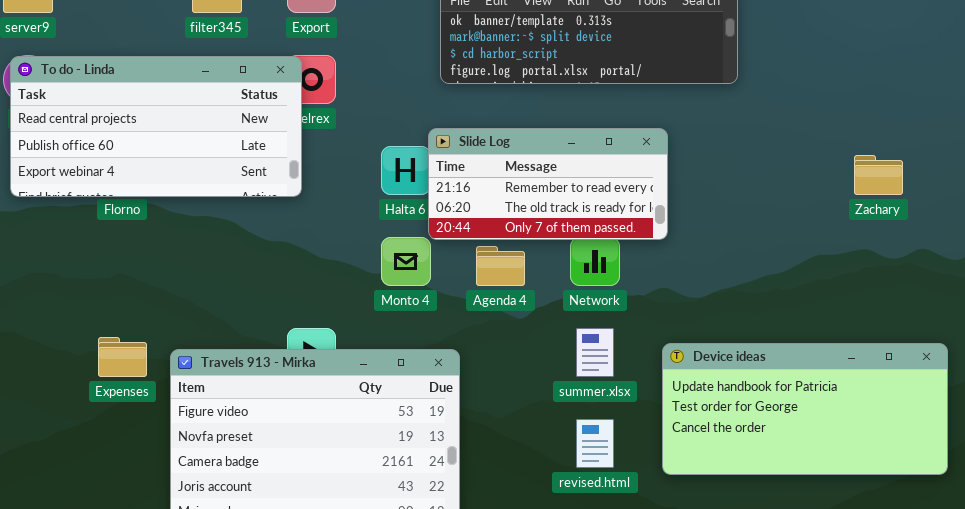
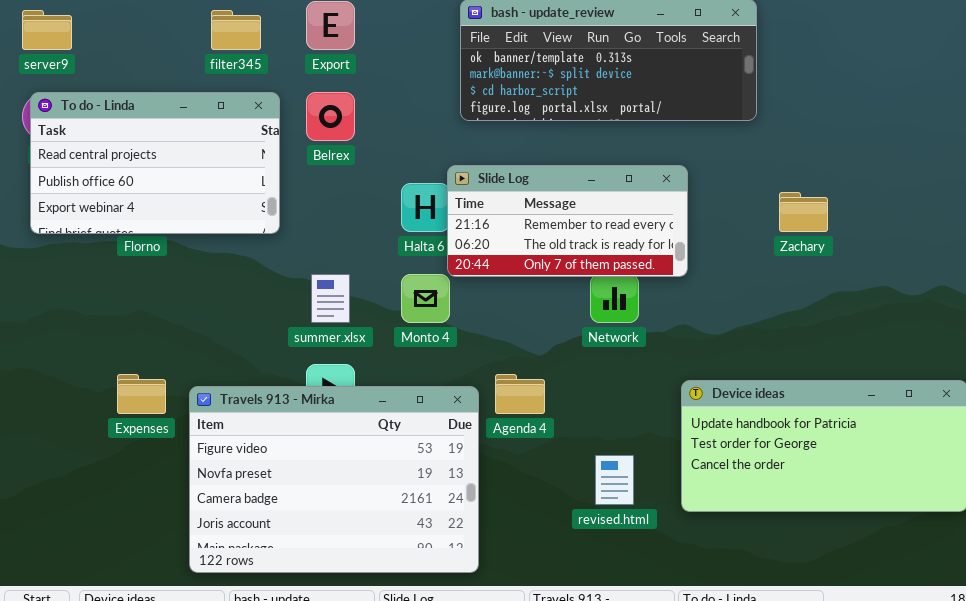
To do - Linda: [10,56,302,197] -> [30,92,280,234], resized
Zachary: [854,155,903,195] -> [779,192,828,232], moved
Agenda 4: [476,246,525,286] -> [495,374,545,414], moved
summer.xlsx: [576,328,614,377] -> [311,274,350,323], moved

